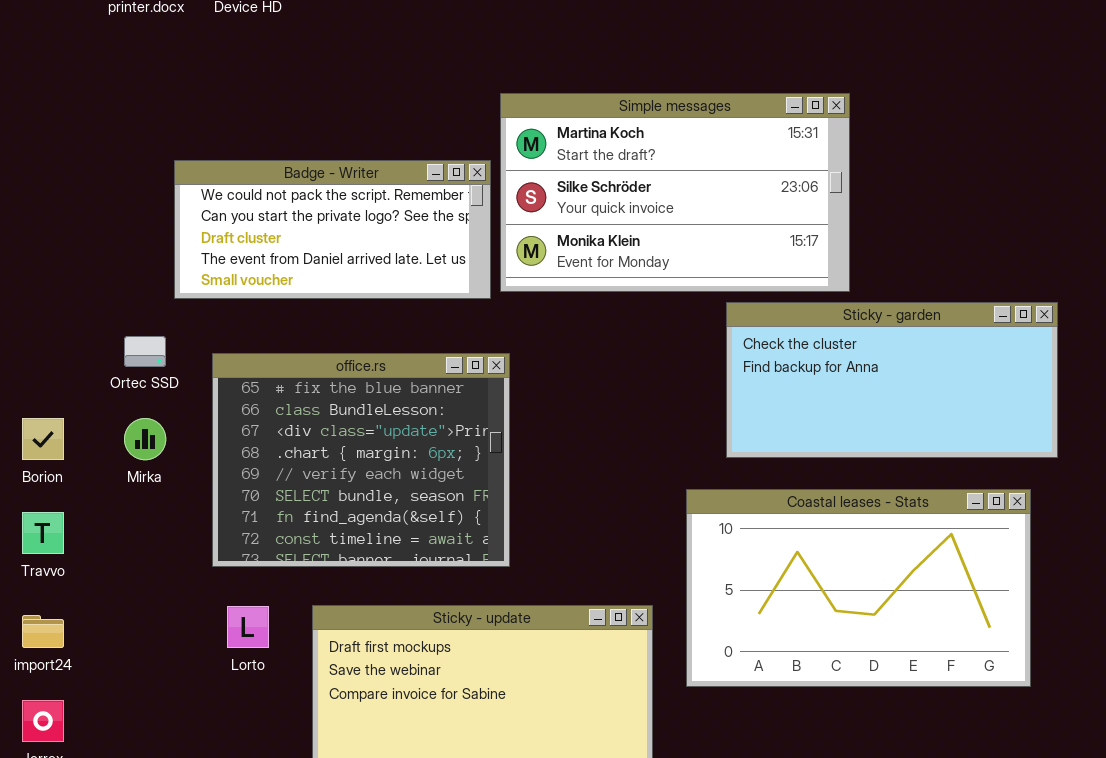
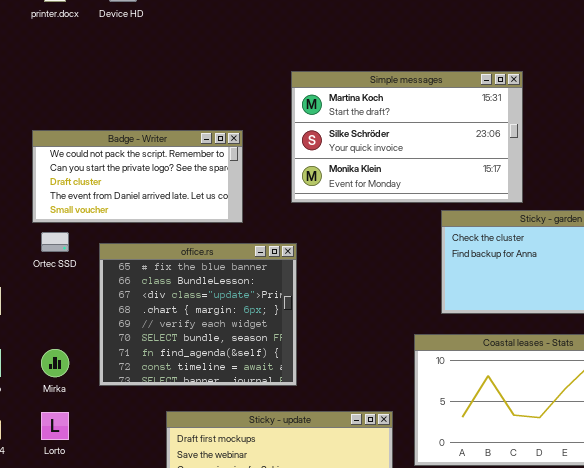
Badge - Writer: [174,160,491,299] -> [32,130,243,223], moved
Mirka: [124,418,166,460] -> [41,349,69,377], moved
Lorto: [227,606,269,648] -> [41,412,69,440], moved

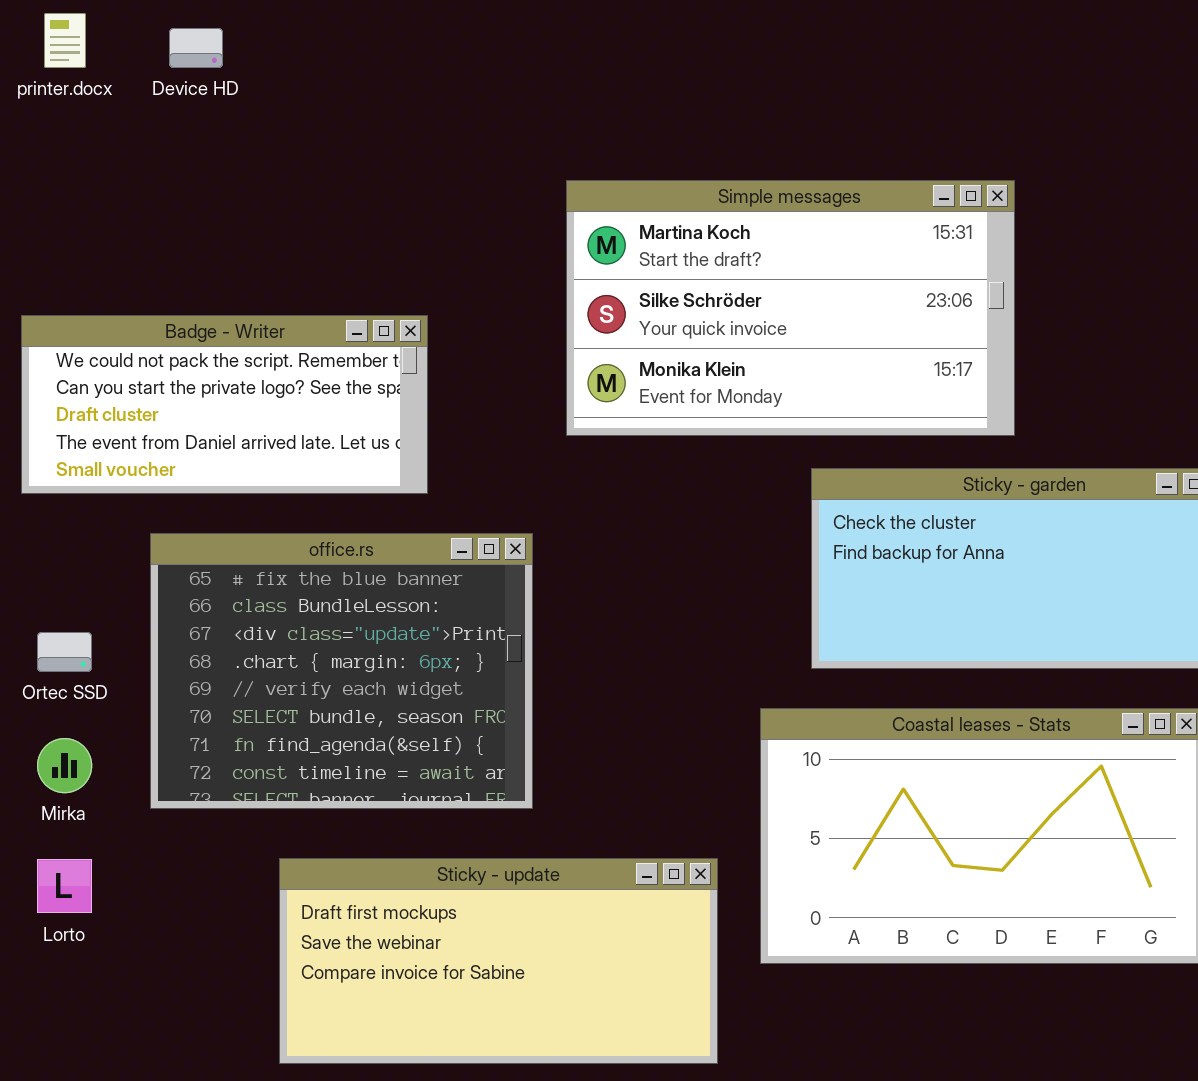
Simple messages: [291,71,523,203] -> [566,180,1015,436], moved
Ortec SSD: [41,232,69,252] -> [37,632,92,672], moved

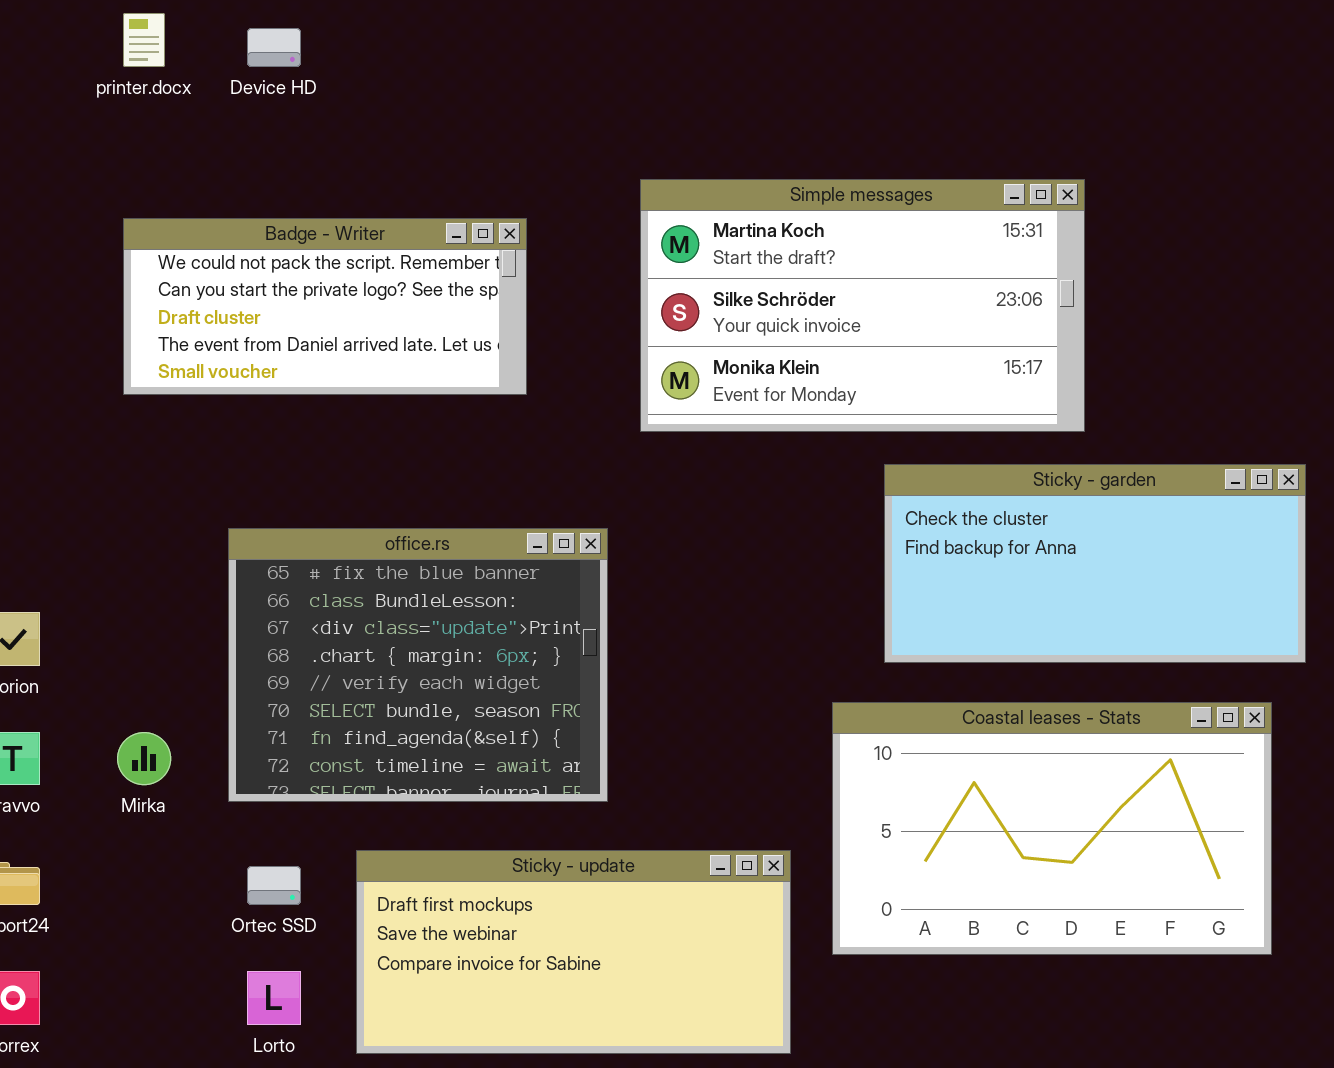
Badge - Writer: [21,315,428,494] -> [123,218,527,395], moved
Ortec SSD: [37,632,92,672] -> [247,866,301,905], moved
Lorto: [37,859,92,913] -> [247,971,301,1025], moved

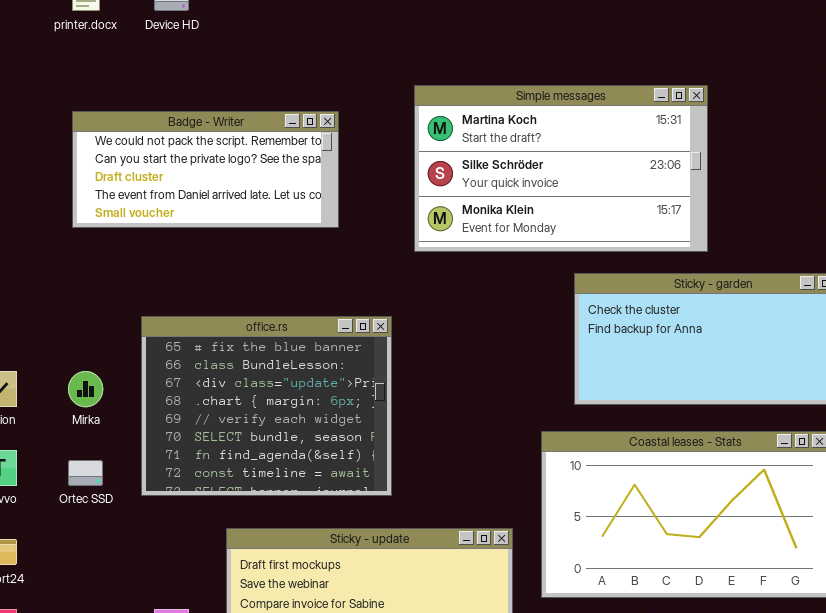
Mirka: [117,732,171,785] -> [68,371,103,407], moved
Ortec SSD: [247,866,301,905] -> [68,460,103,486], moved

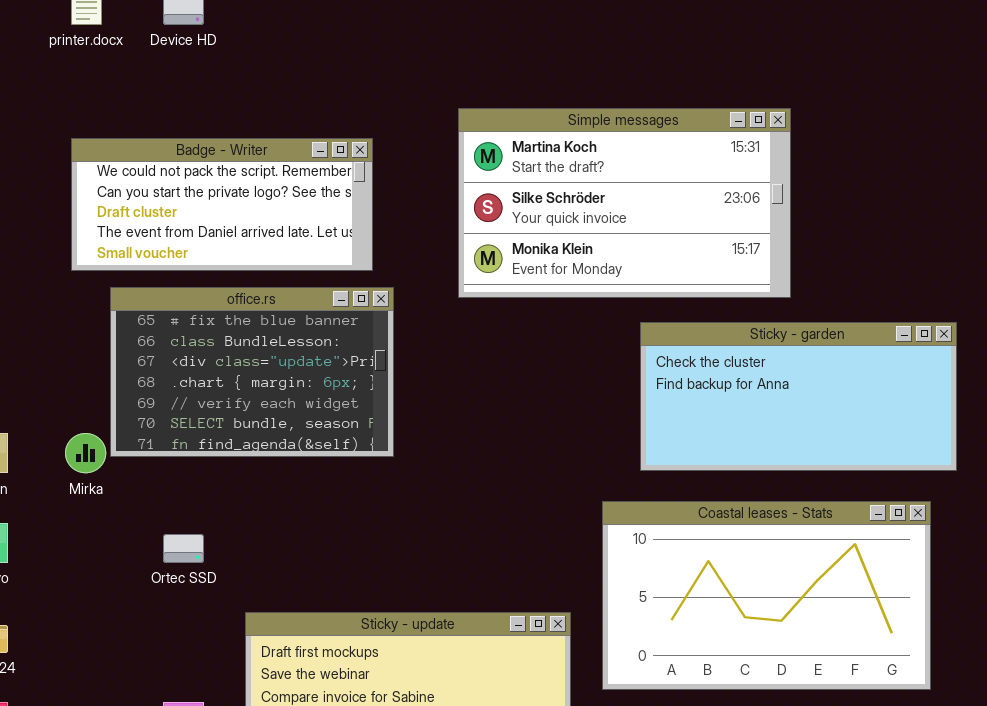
office.rs: [141,316,392,496] -> [110,287,394,457], moved, resized
Ortec SSD: [68,460,103,486] -> [163,534,204,563], moved

